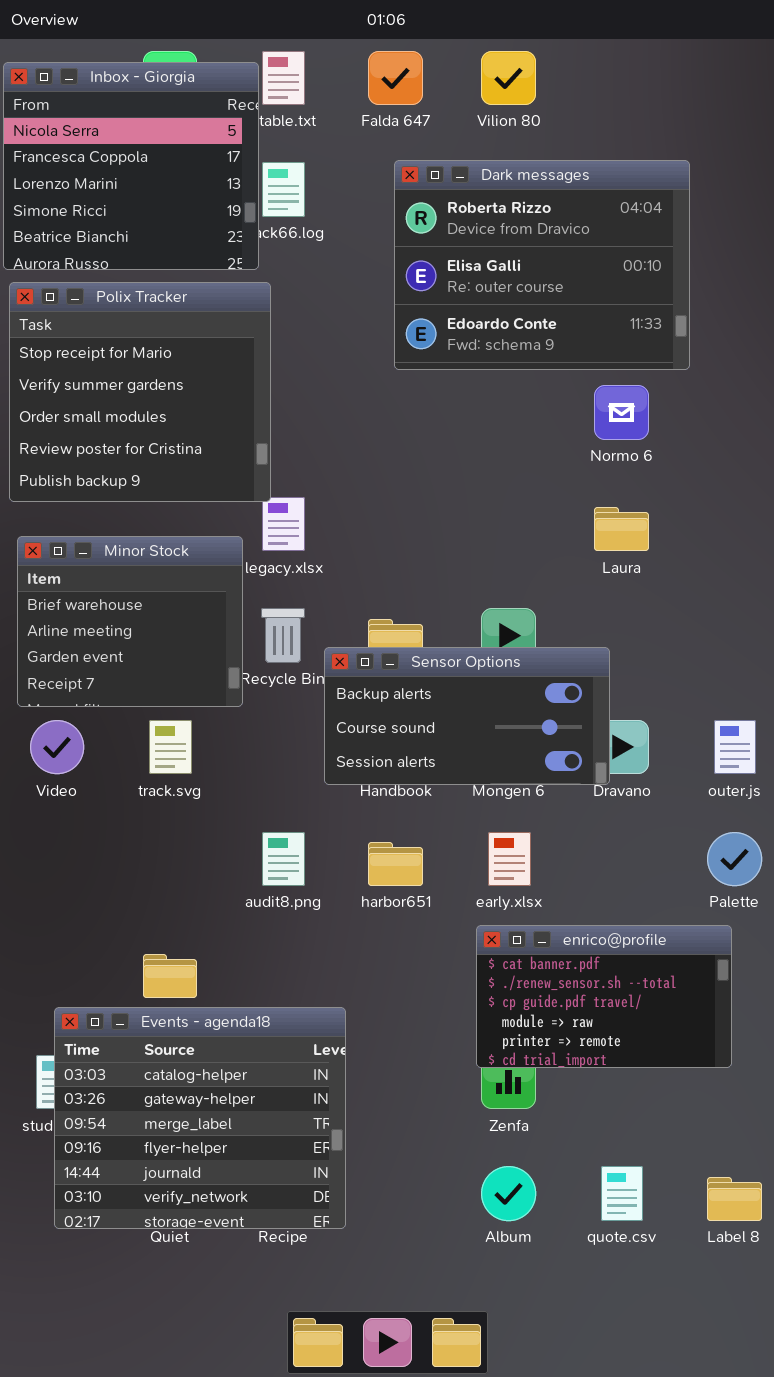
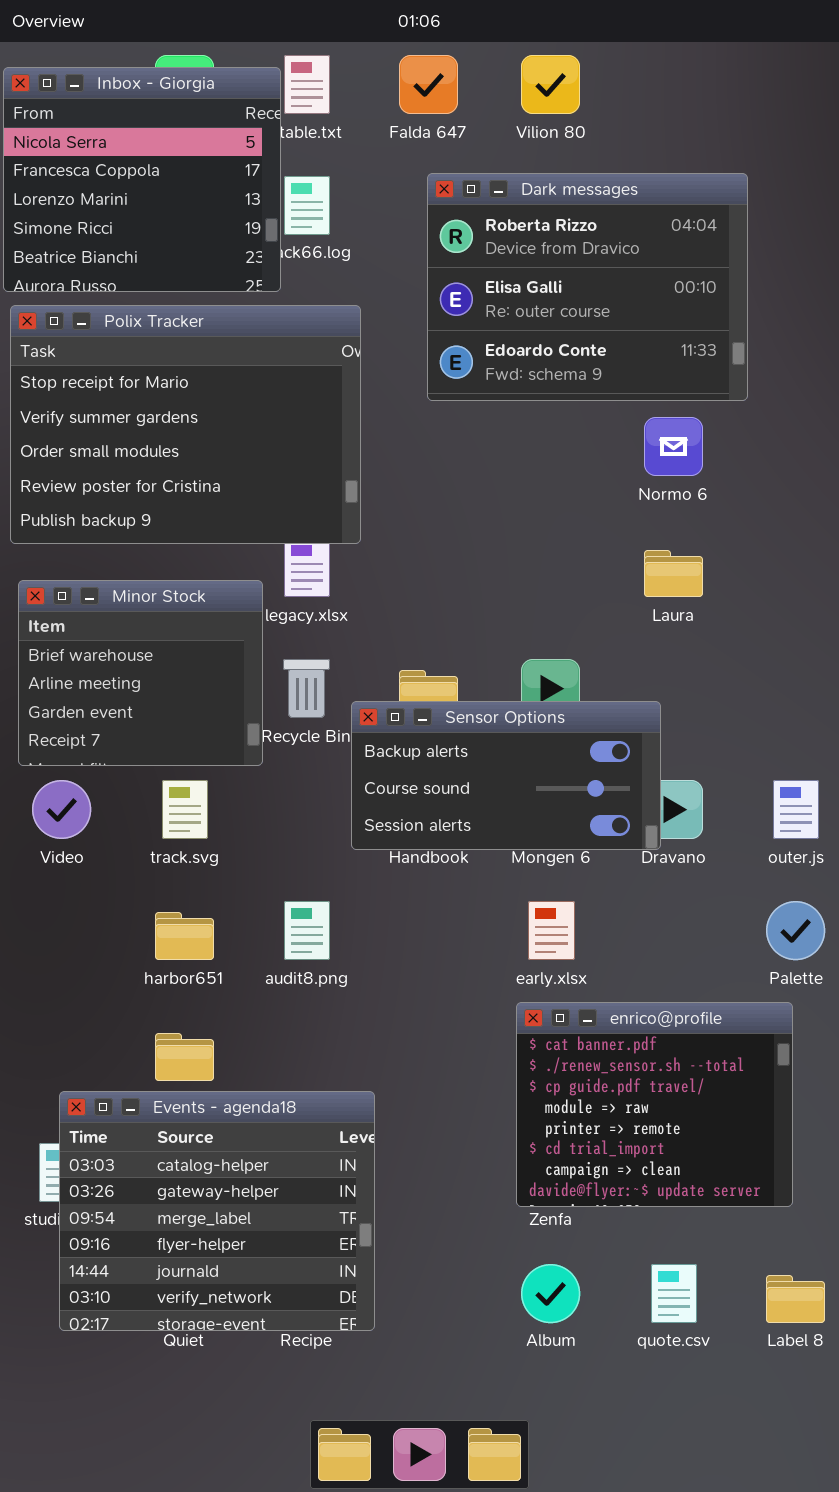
Polix Tracker: [9,282,271,502] -> [10,305,361,544], resized
harbor651: [368,842,423,886] -> [155,912,214,960], moved
enrico@profile: [476,925,732,1068] -> [516,1002,793,1207], resized

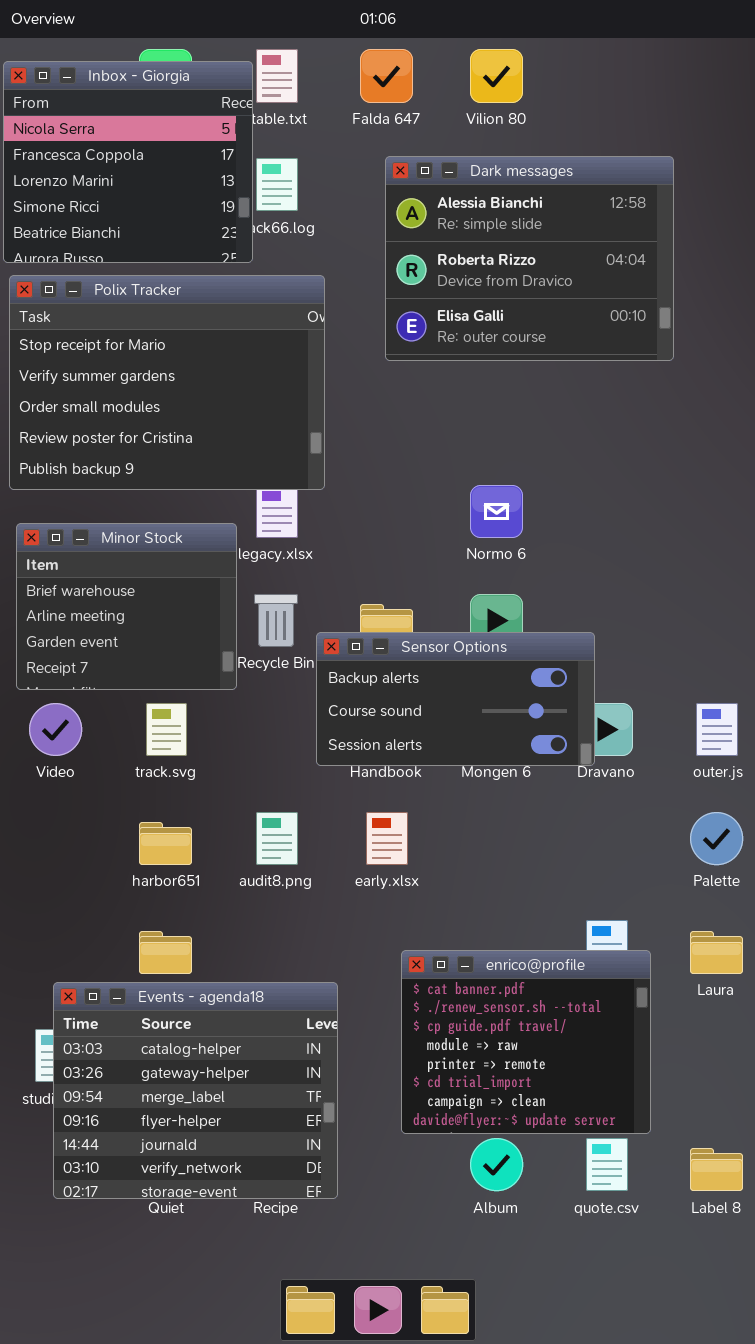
Dark messages: [427,173,748,401] -> [385,156,674,361], scrolled up 1 row
Normo 6: [644,417,703,476] -> [470,485,523,538], moved
Laura: [644,550,703,597] -> [690,931,743,974], moved
early.xlsx: [528,901,575,960] -> [366,812,408,865], moved
enrico@profile: [516,1002,793,1207] -> [401,950,651,1134], moved

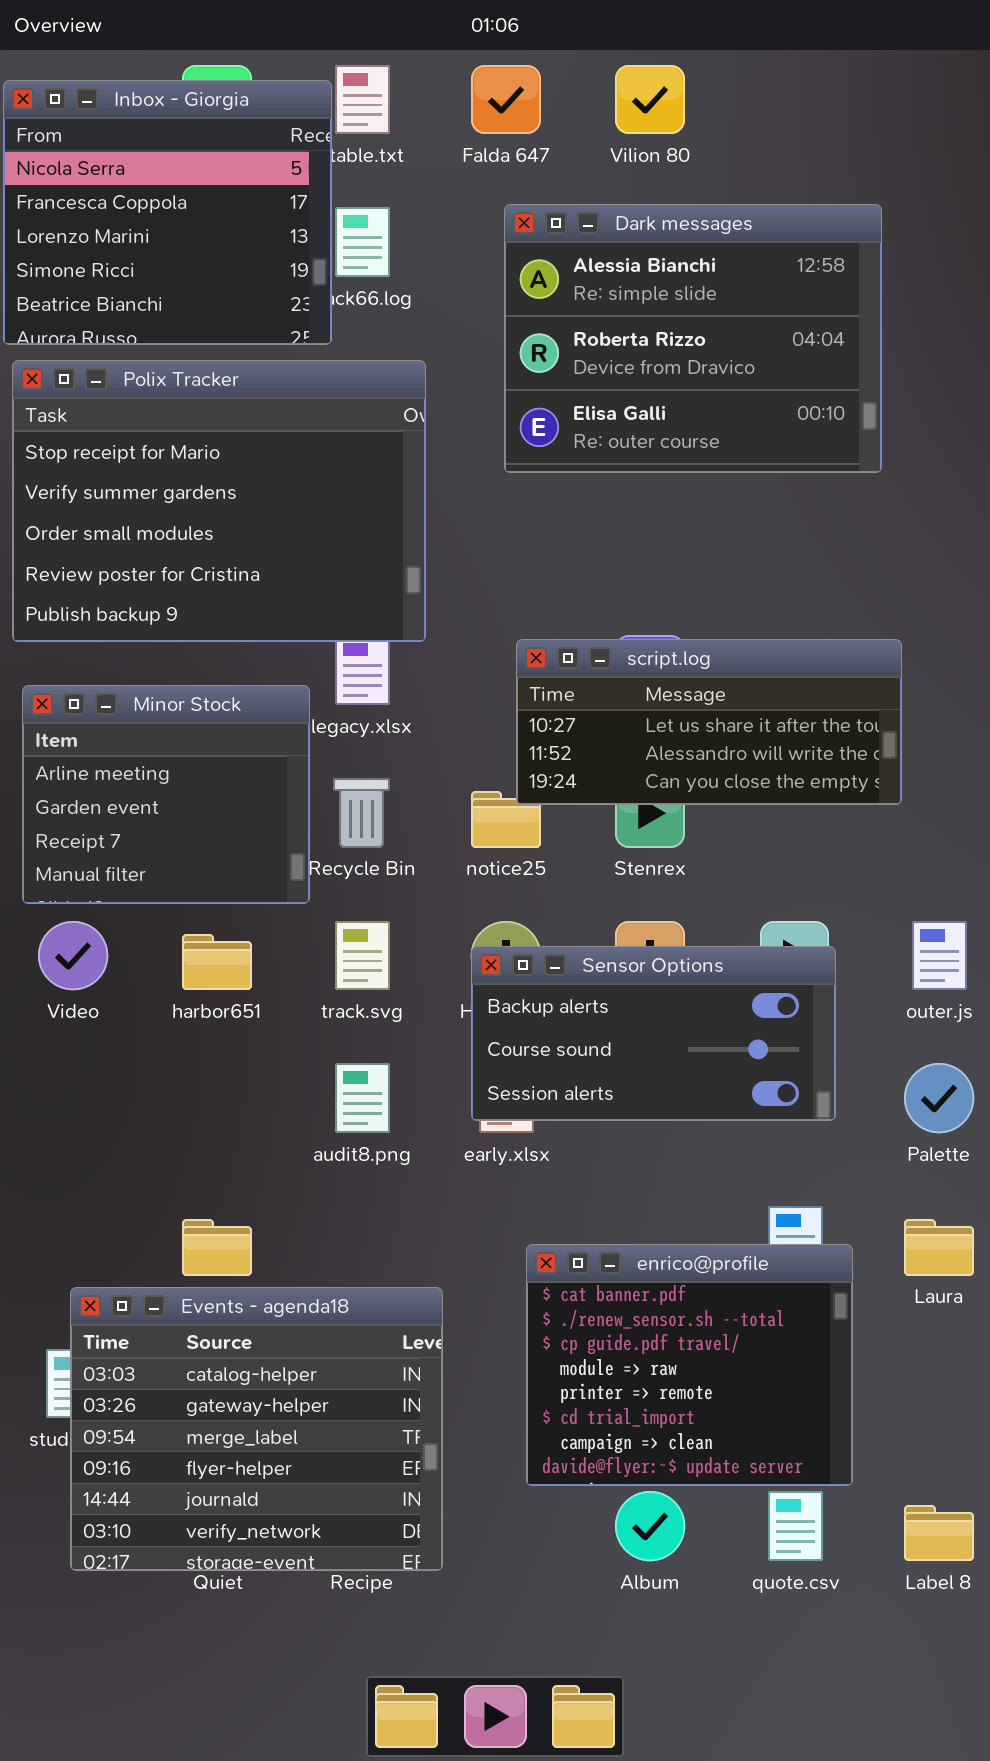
script.log: none -> [516,639,902,805], opened
Minor Stock: [16,523,237,690] -> [22,685,310,904], scrolled down 1 row
Sensor Options: [316,632,595,766] -> [471,946,836,1121], moved
track.svg: [146,703,187,756] -> [335,921,390,990], moved
harbor651: [139,822,192,865] -> [182,934,252,990], moved

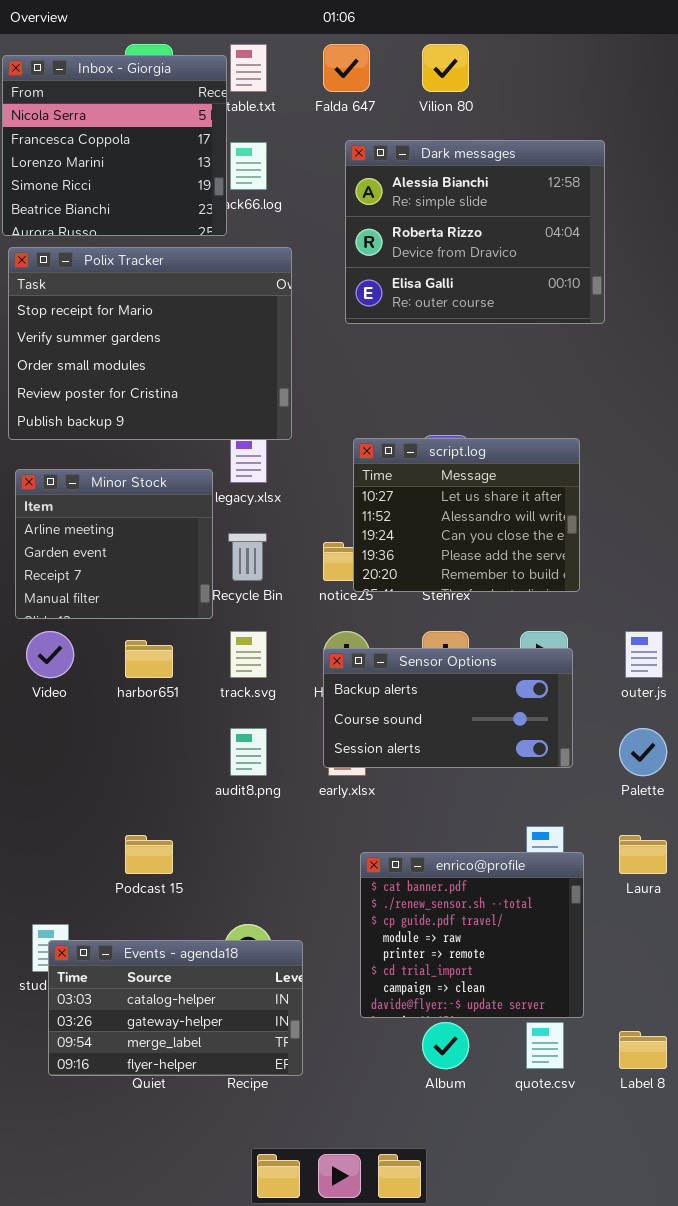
script.log: [516,639,902,805] -> [353,438,580,592], resized
Events - agenda18: [70,1287,443,1571] -> [48,940,303,1076], resized

